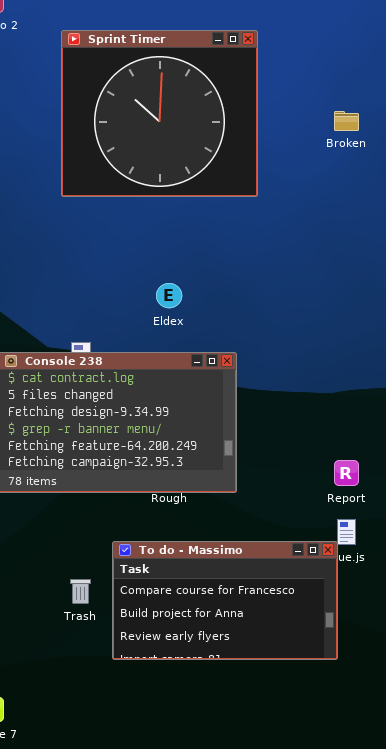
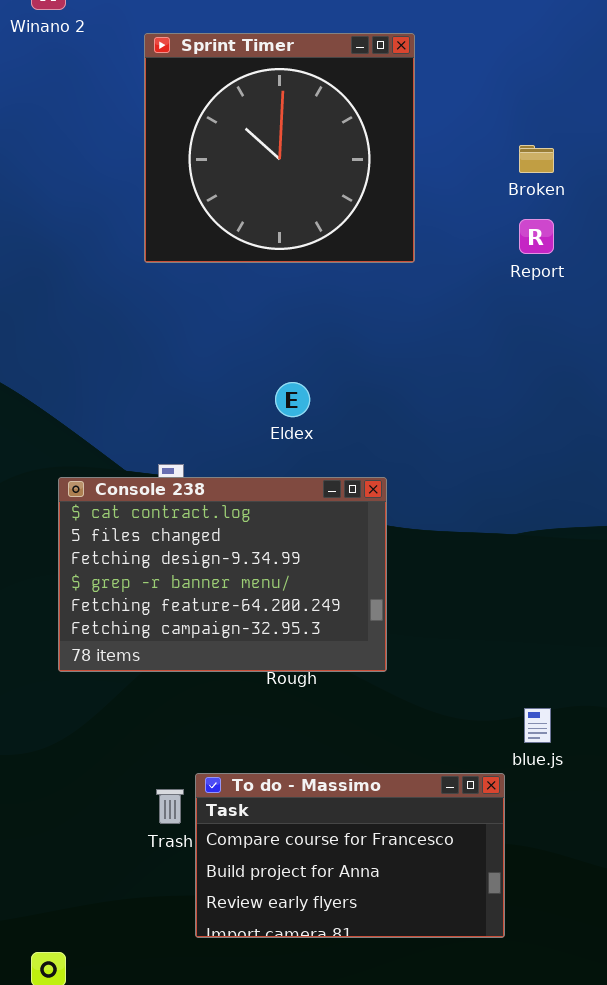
Report: [334,460,359,486] -> [519,219,554,254], moved
To do - Massimo: [112,541,338,660] -> [195,773,505,938], moved

